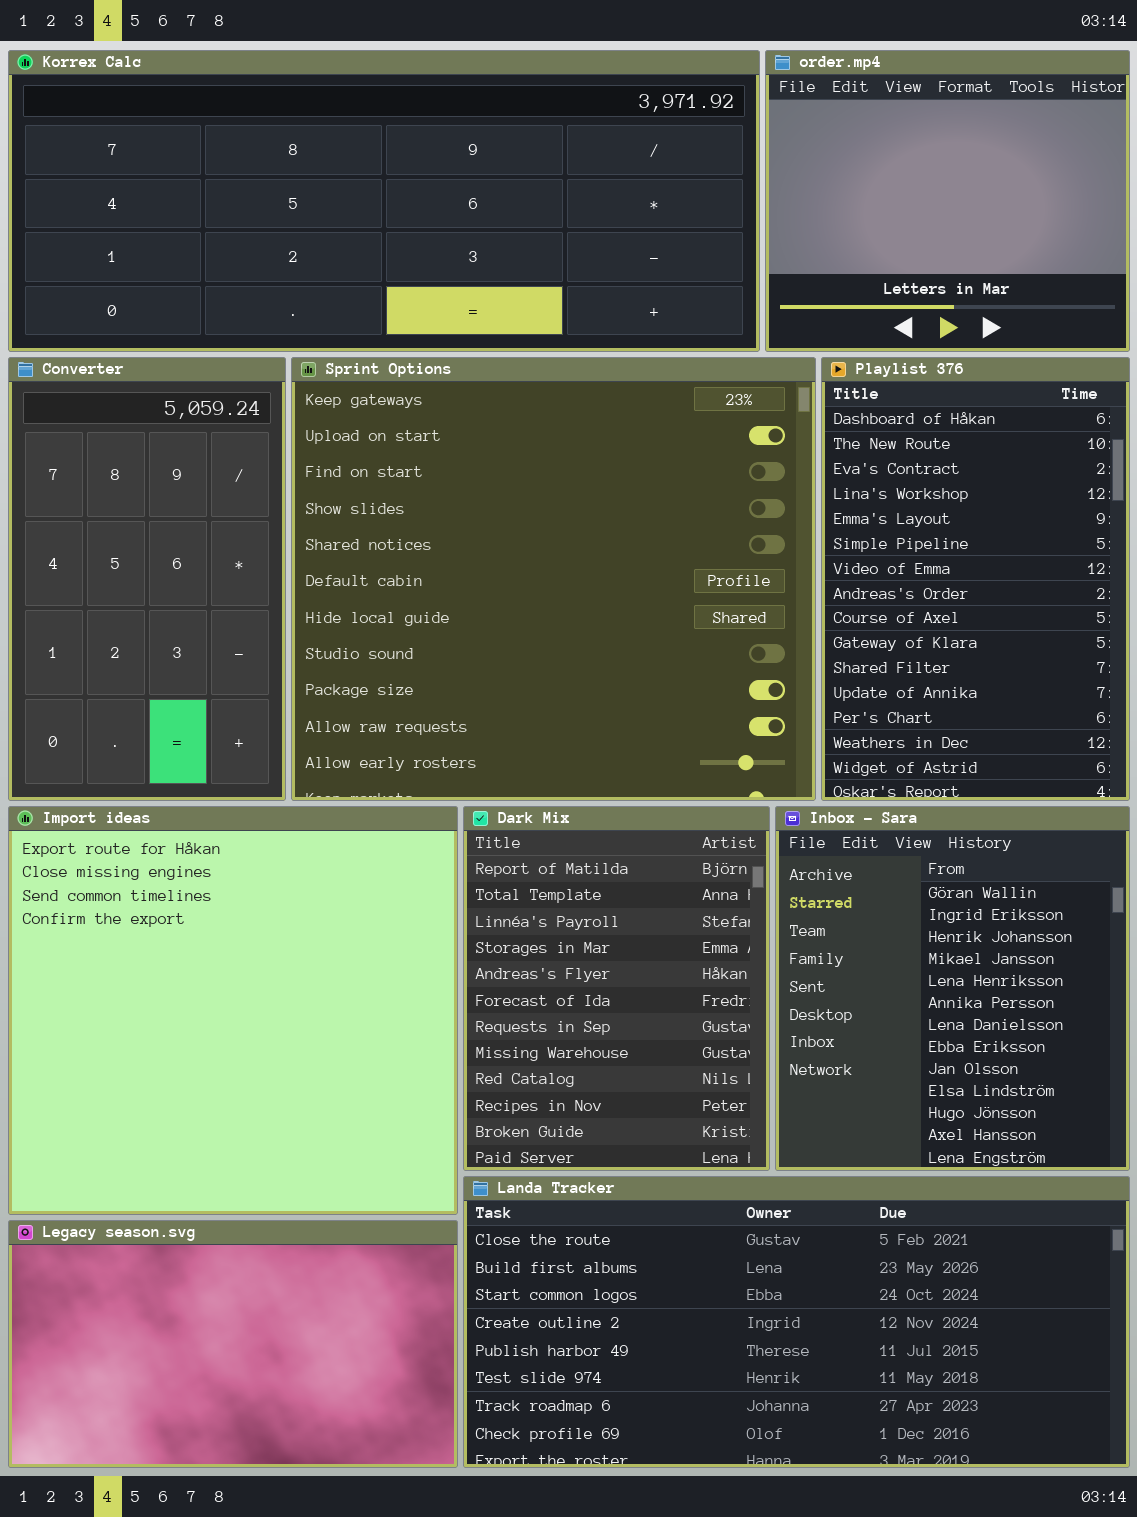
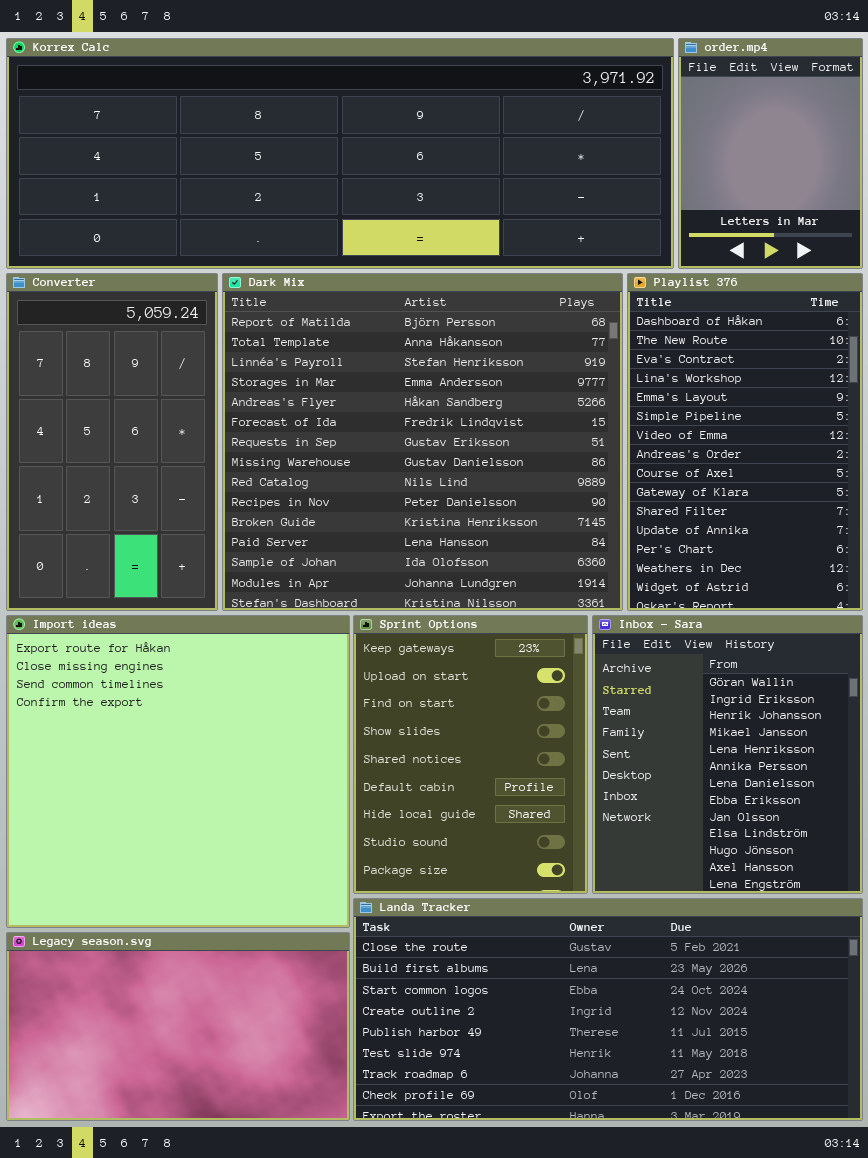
Korrex Calc: [8,50,760,352] -> [6,38,674,269], resized
order.mp4: [765,50,1130,352] -> [678,38,863,269], resized
Sprint Options: [291,357,816,801] -> [353,615,588,894], moved, resized
Dark Mix: [463,806,770,1171] -> [222,273,623,611], moved, resized

